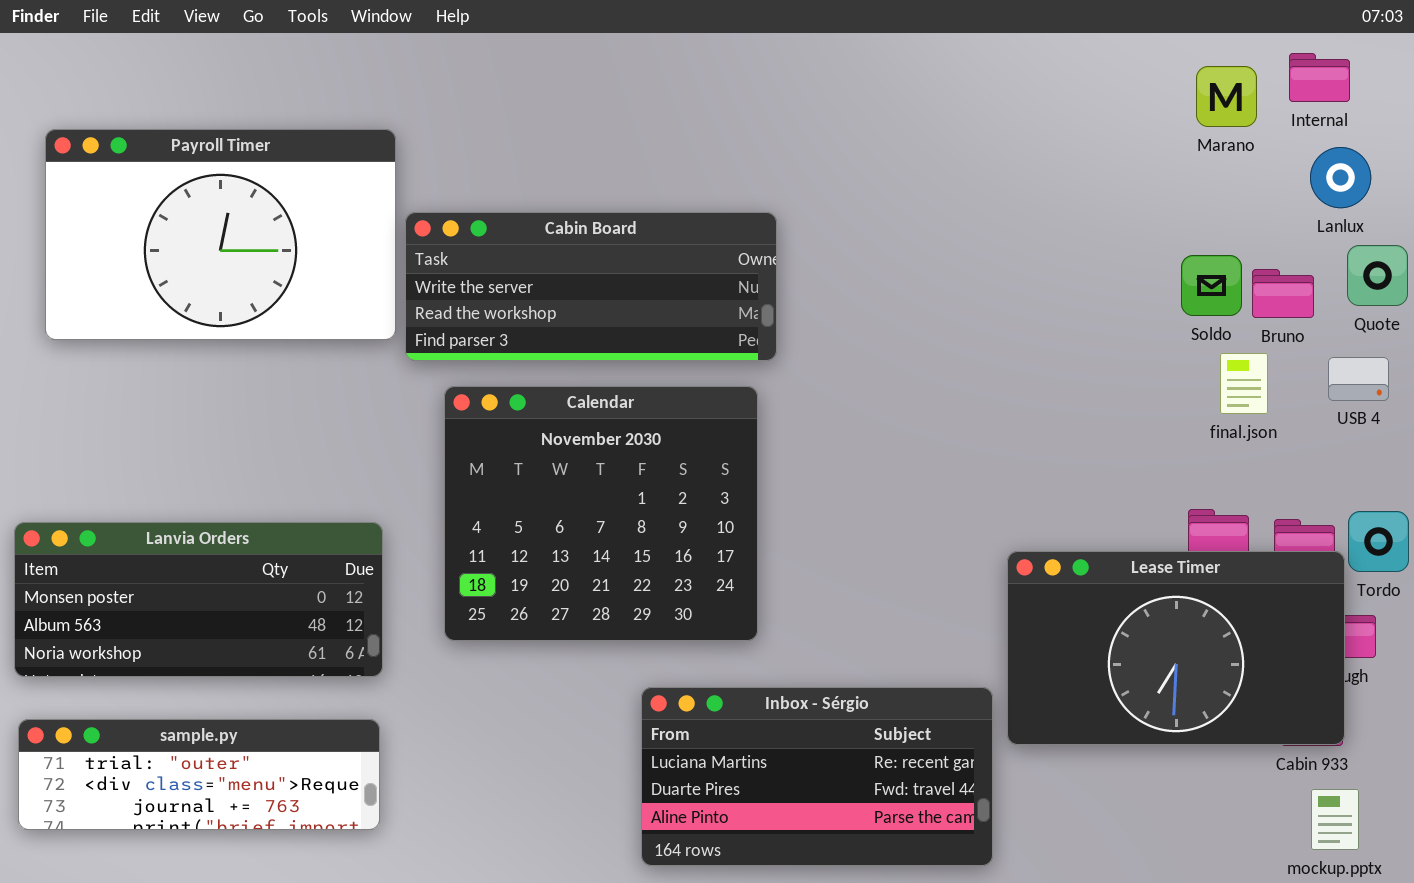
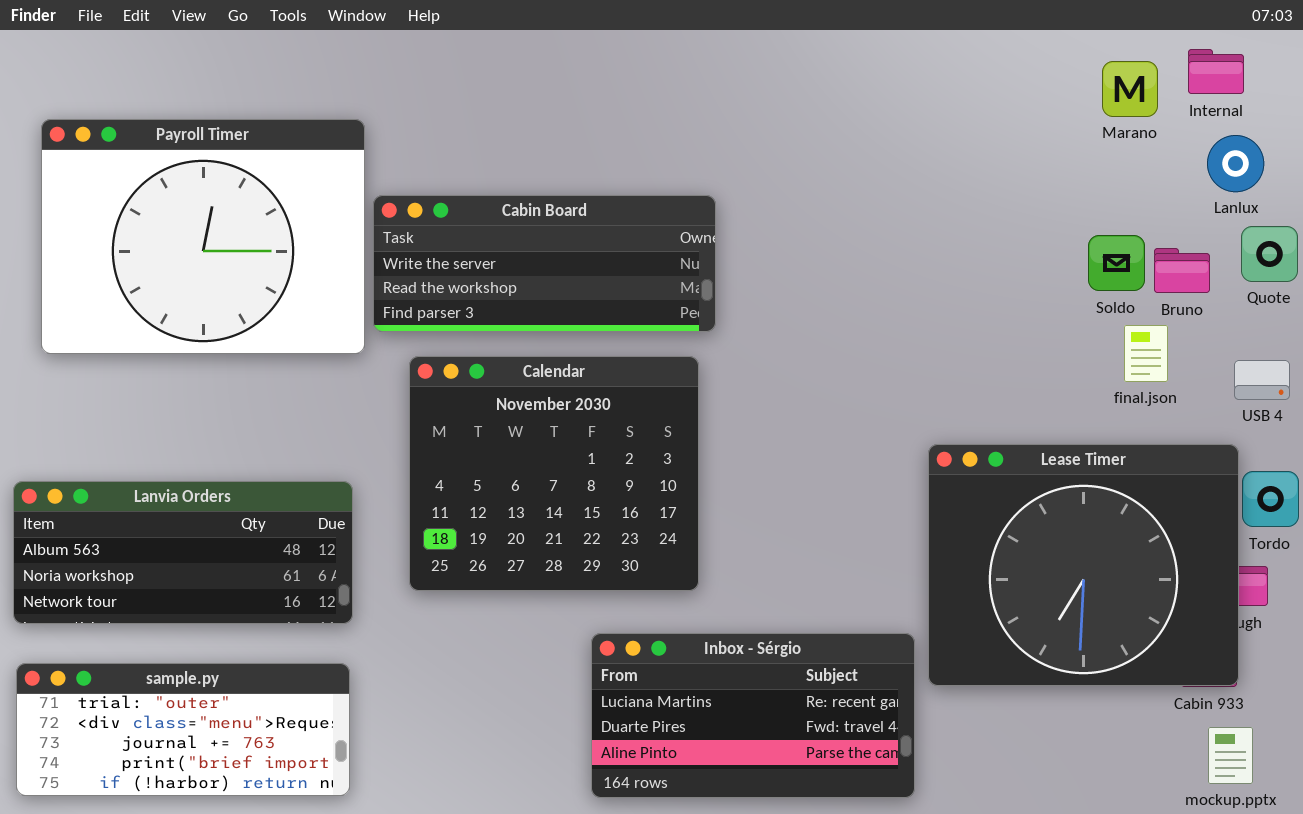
Payroll Timer: [45,129,396,340] -> [41,119,365,354], resized
USB 4: [1328,357,1389,401] -> [1234,360,1290,400], moved
Lanvia Orders: [14,522,383,677] -> [13,481,353,624], scrolled down 1 row
Lease Timer: [1007,551,1345,745] -> [928,444,1239,686], resized
sample.py: [18,719,380,830] -> [16,663,350,796], resized

